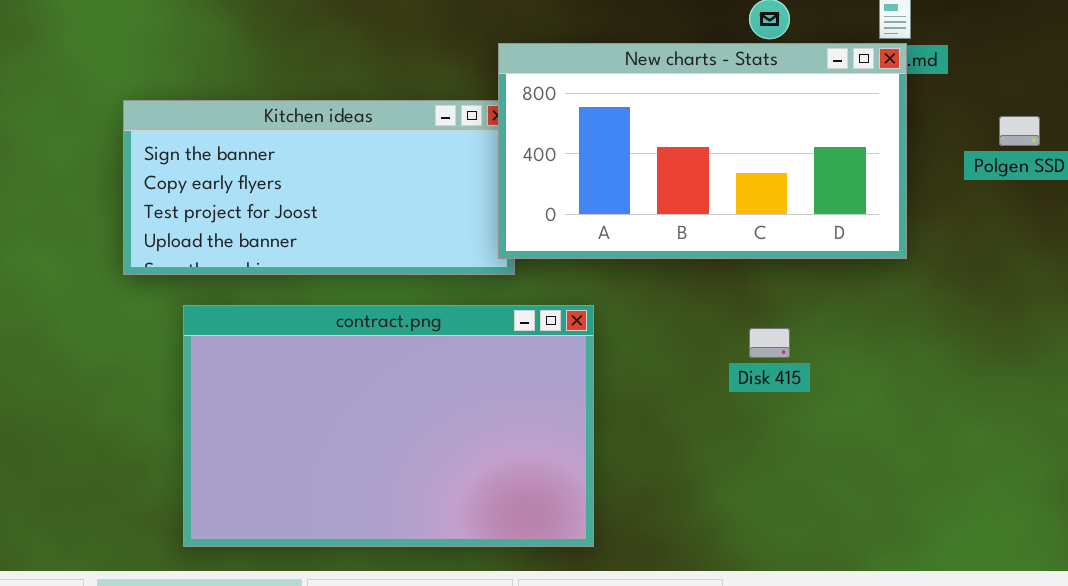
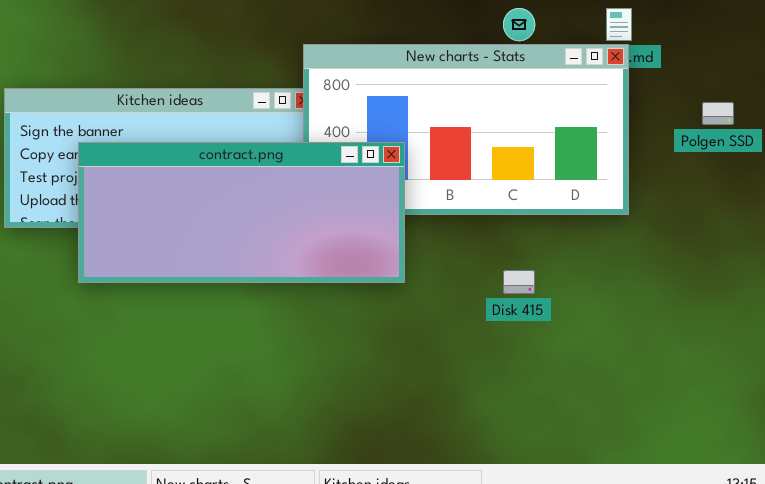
contract.png: [183,305,594,547] -> [78,142,405,283], moved, resized

